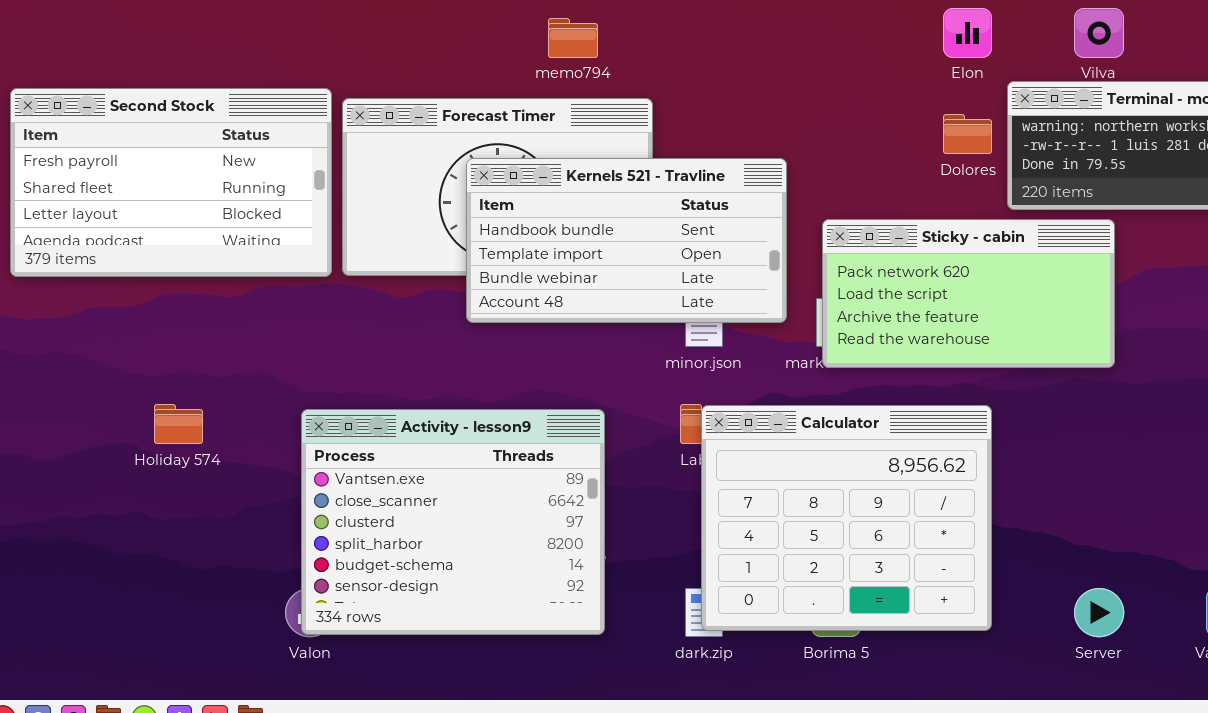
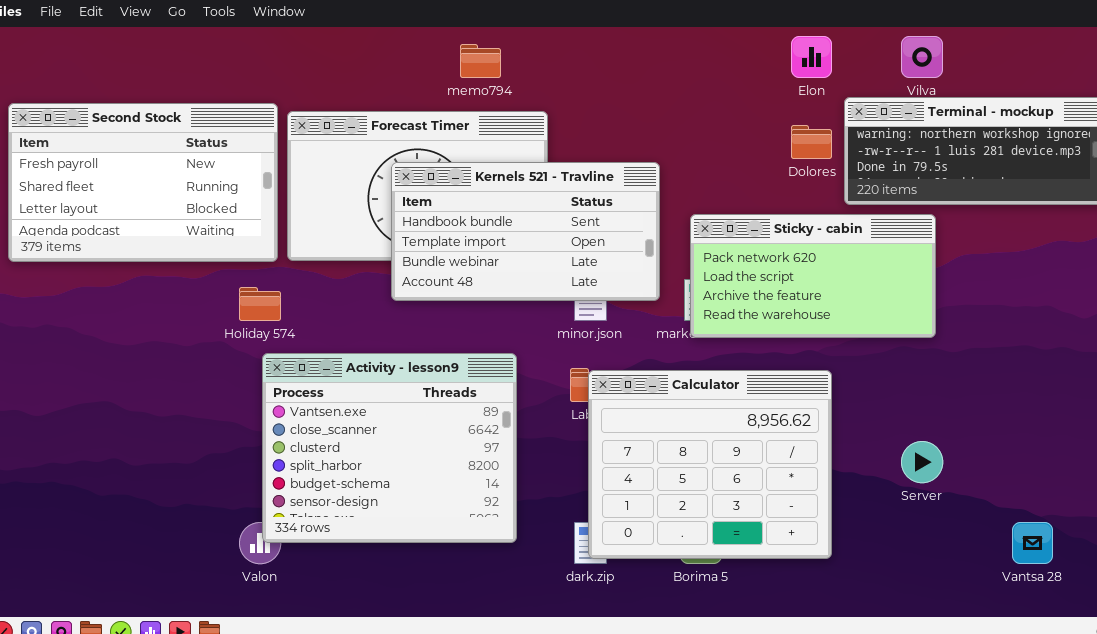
Holiday 574: [154,404,203,444] -> [239,287,281,321], moved
Activity - lesson9: [301,409,605,635] -> [262,353,517,543], moved
Server: [1074,588,1124,637] -> [901,441,943,483], moved

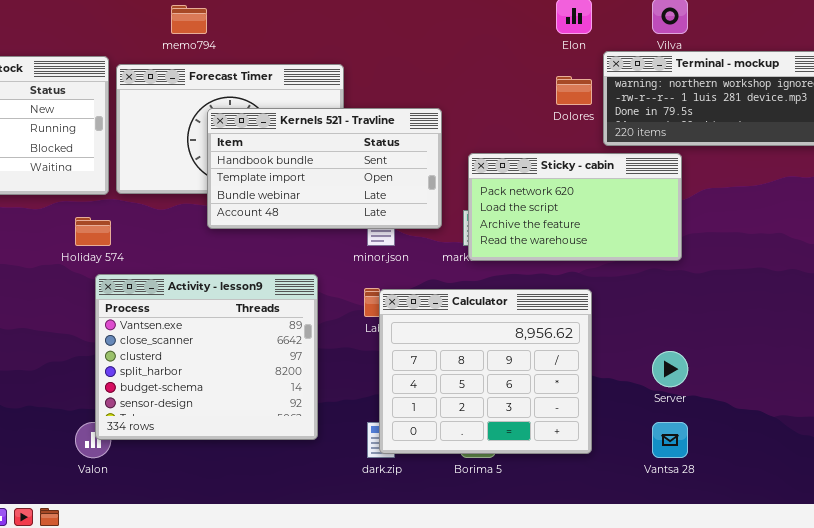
memo794: [460,44,501,78] -> [171,5,207,34], moved
Vantsa 28: [1012,522,1053,564] -> [652,422,688,458], moved

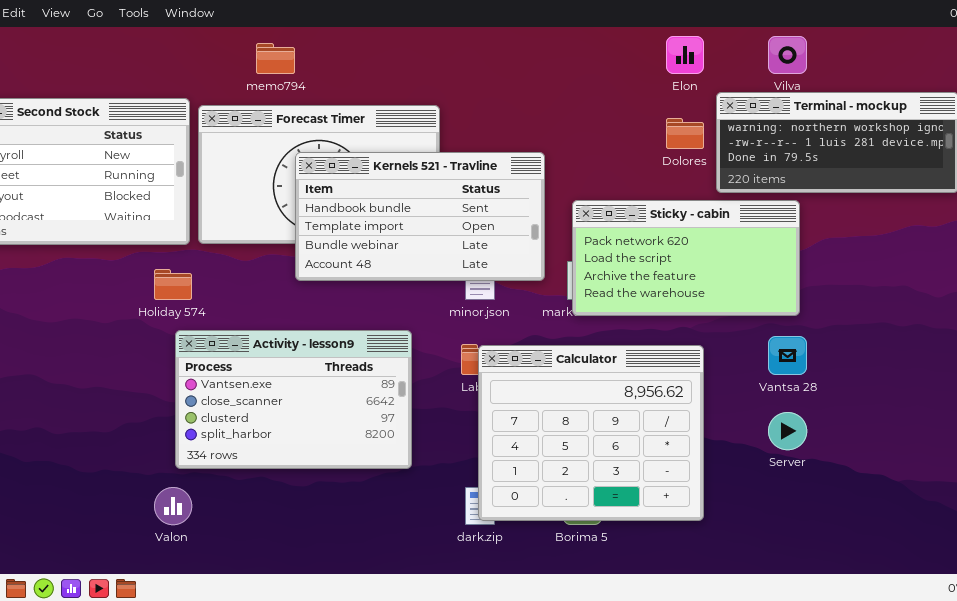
Activity - lesson9: [95,274,318,440] -> [175,330,412,469], resized
Vantsa 28: [652,422,688,458] -> [768,336,807,375], moved

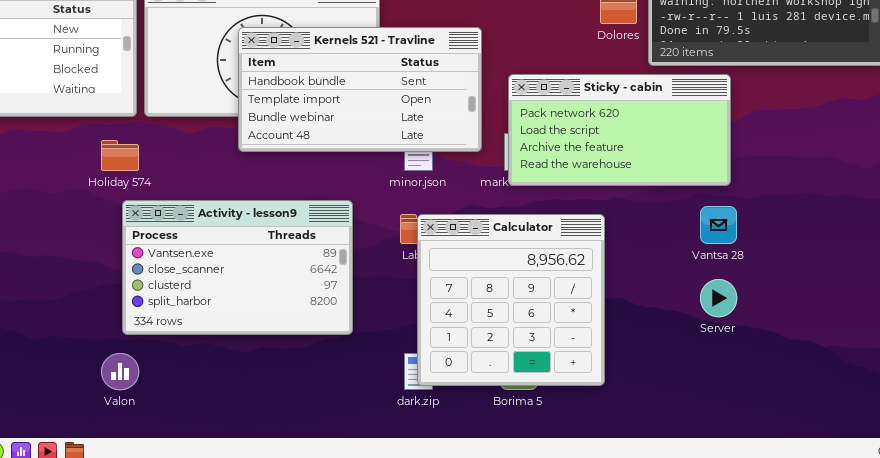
Calculator: [478,345,704,521] -> [417,214,605,386], resized

